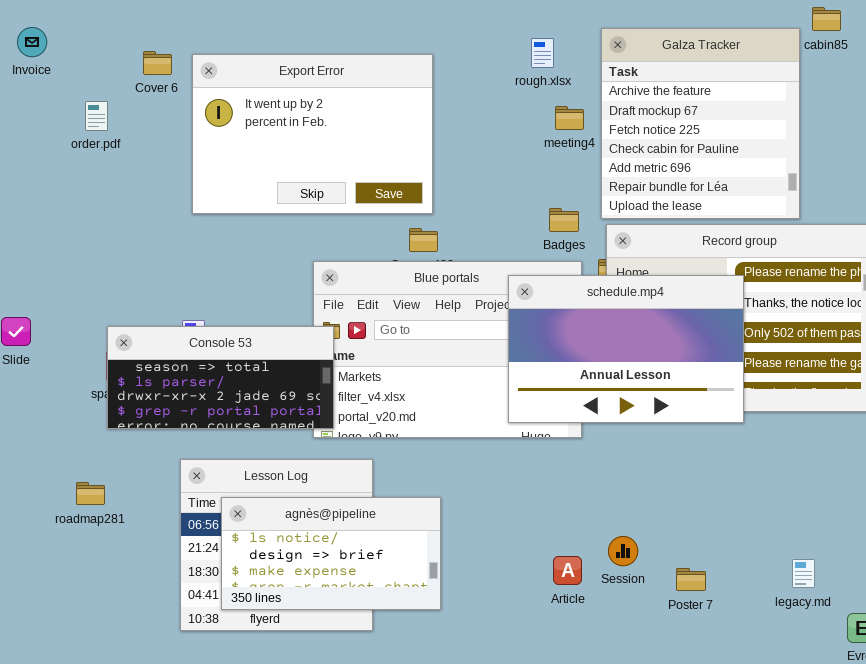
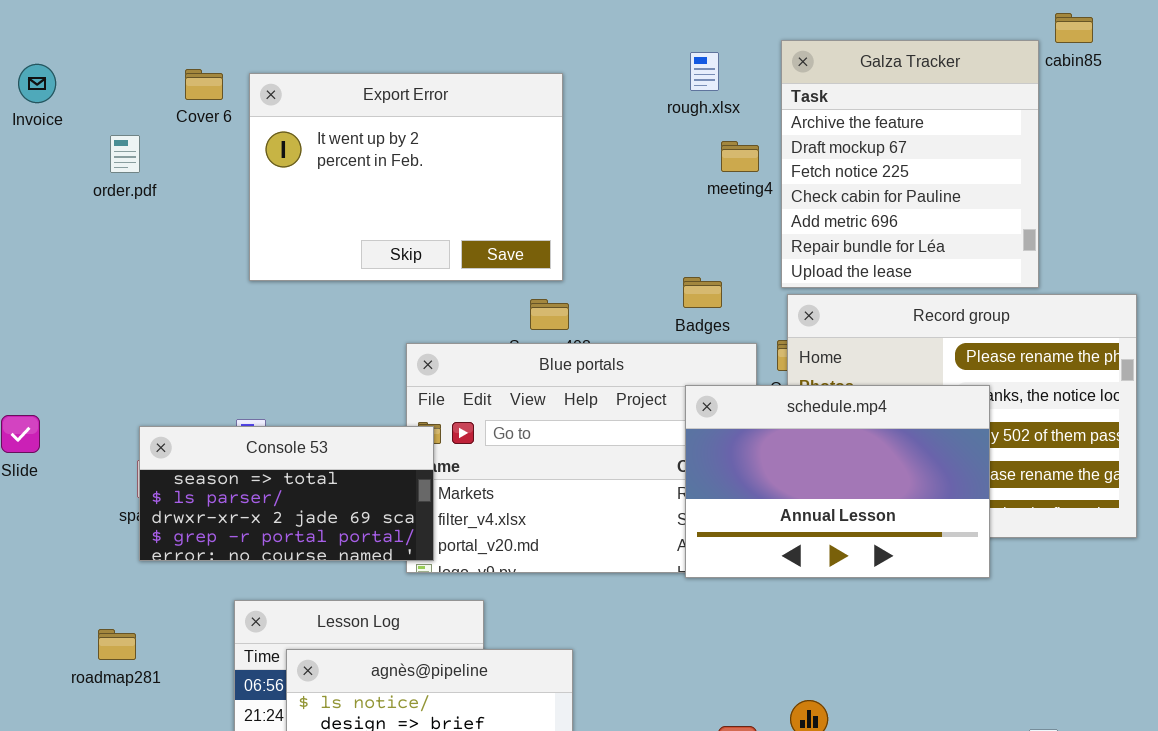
Invoice: [17,27,47,57] -> [18,64,56,103], moved
Badges: [549,208,579,232] -> [683,277,722,308], moved
schedule.mp4: [508,275,744,423] -> [685,385,990,578], moved

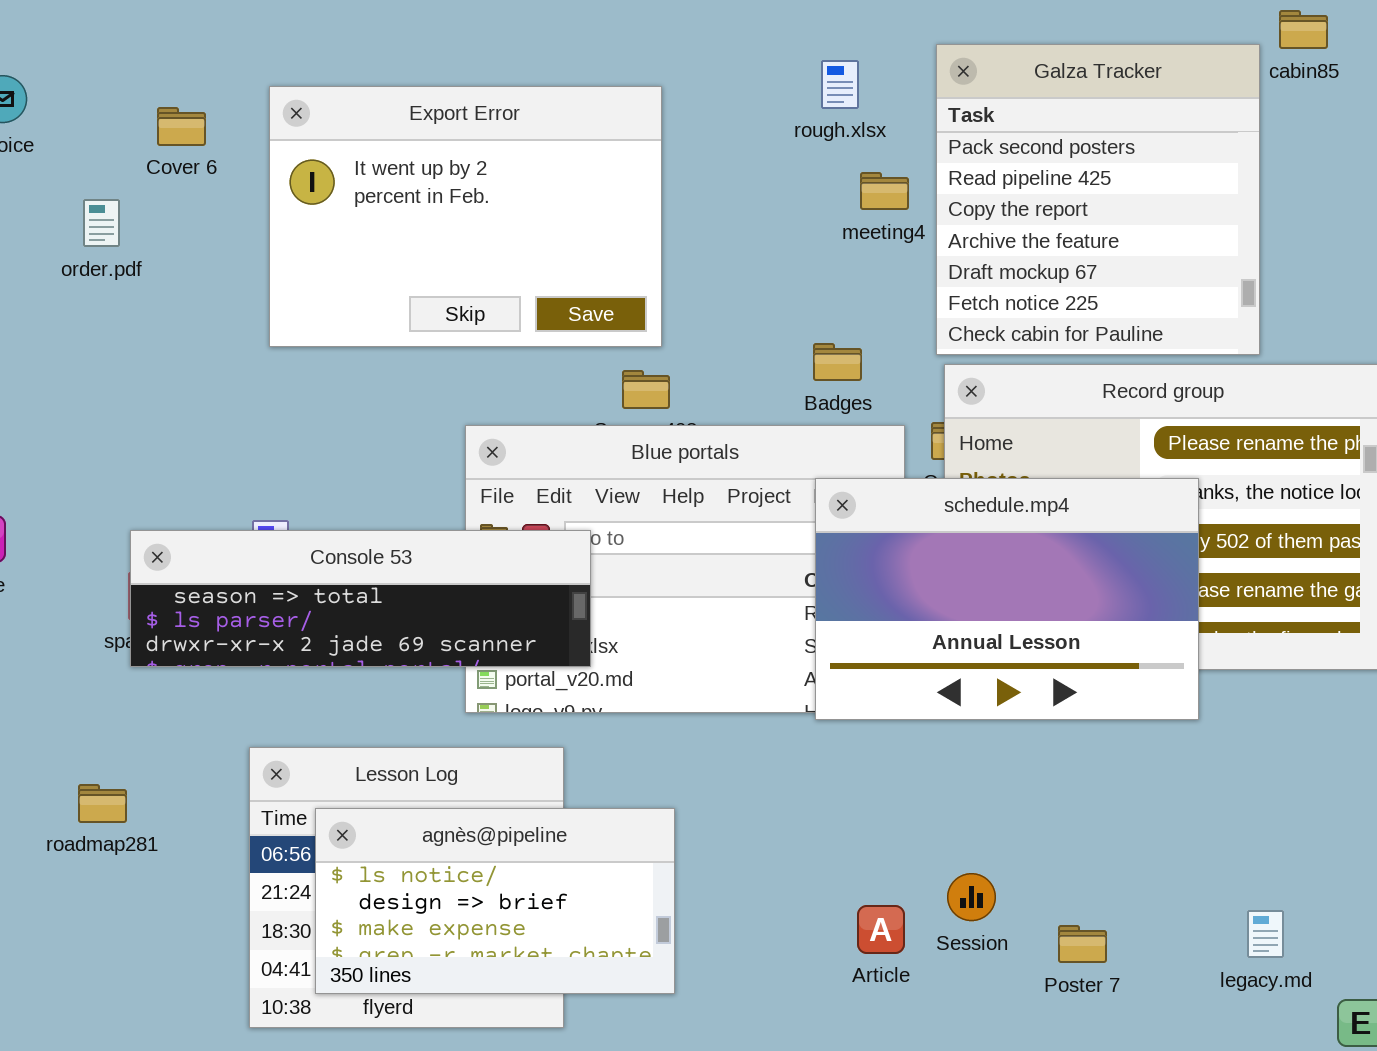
Galza Tracker: [781,40,1039,288] -> [936,44,1260,355], scrolled up 3 rows
Cover 6: [185,69,223,100] -> [157,107,206,146], moved
order.pdf: [110,135,140,173] -> [83,199,120,247], moved
Console 53: [139,426,434,561] -> [130,530,591,667], resized

